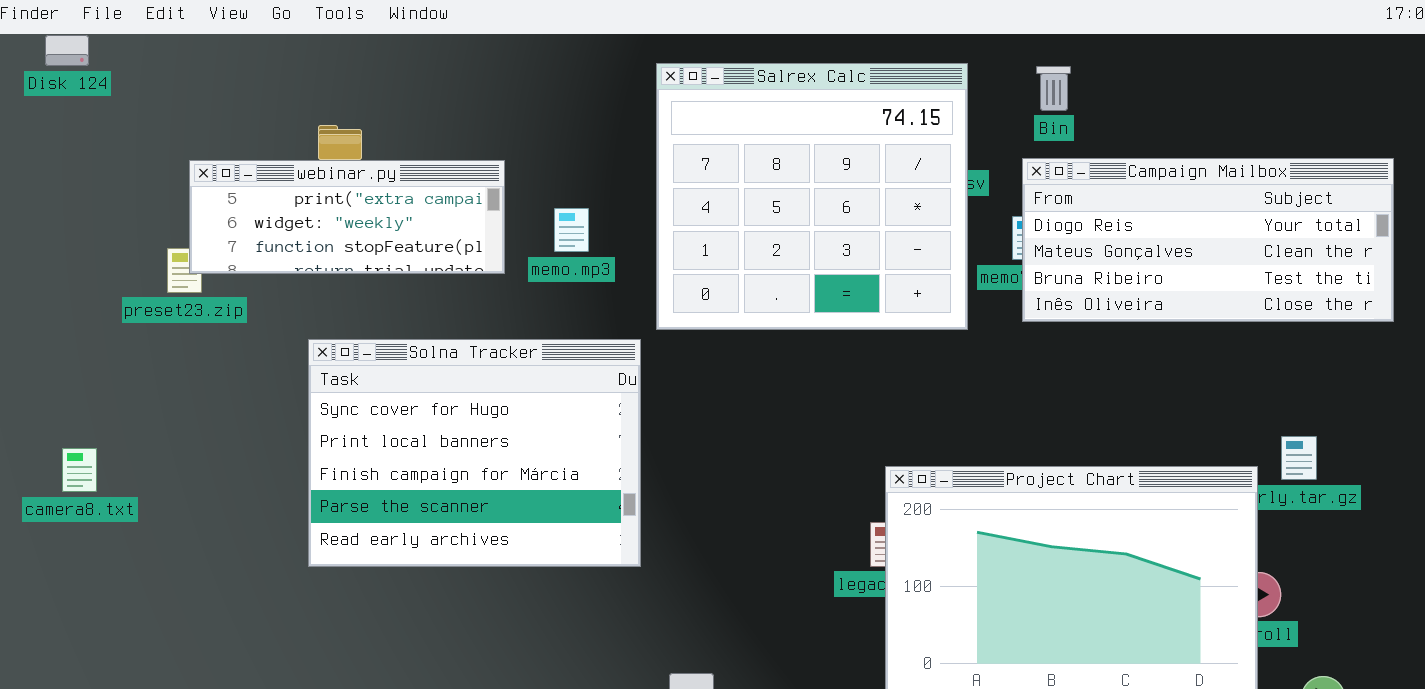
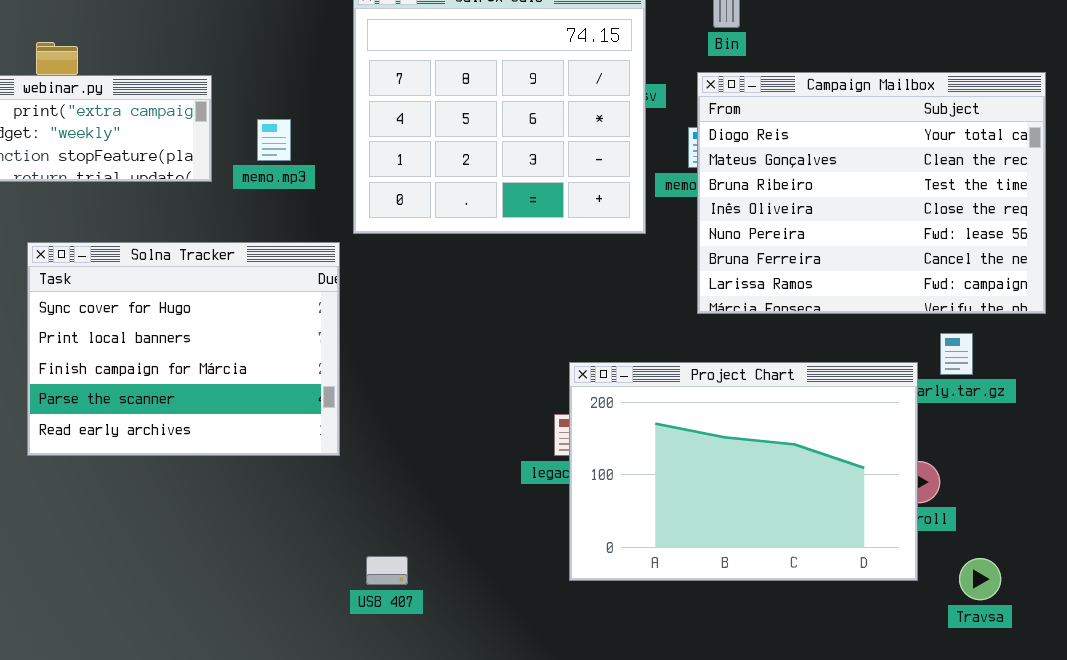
Campaign Mailbox: [1022,158,1394,322] -> [697,72,1046,314], resized

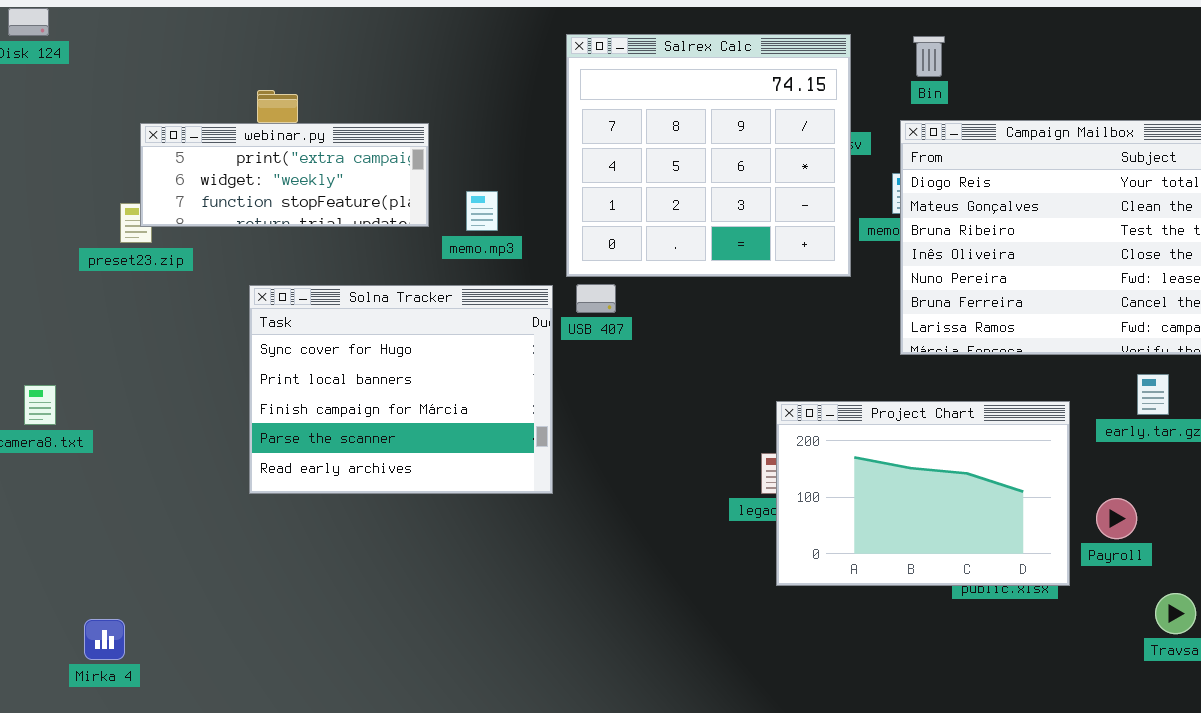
memo.mp3: [257,119,291,161] -> [466,191,498,231], moved
Project Chart: [569,362,918,581] -> [776,401,1070,586], resized
USB 407: [366,556,408,585] -> [576,284,616,313], moved

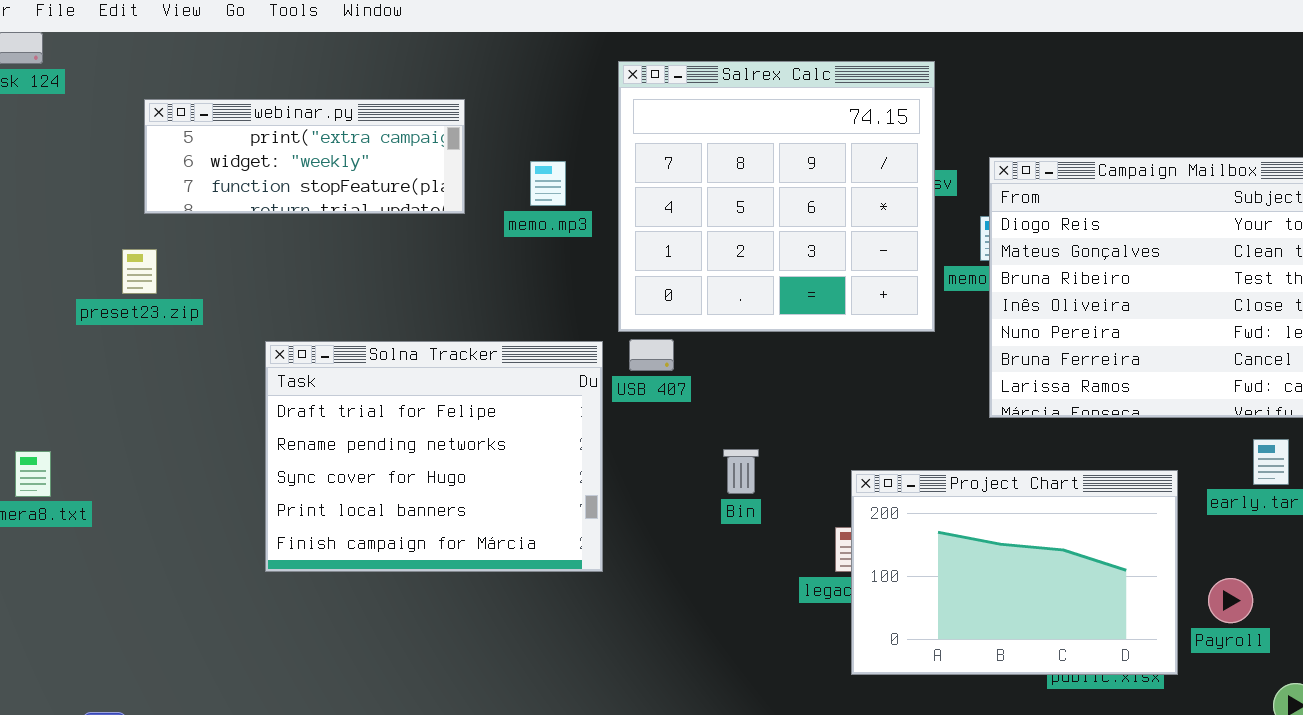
Bin: [913,36,945,77] -> [723,449,759,494], moved
webinar.py: [140,123,429,227] -> [144,99,465,214], moved
memo.mp3: [466,191,498,231] -> [530,161,566,206], moved
Solna Tracker: [249,285,553,494] -> [265,341,603,572], scrolled up 2 rows

